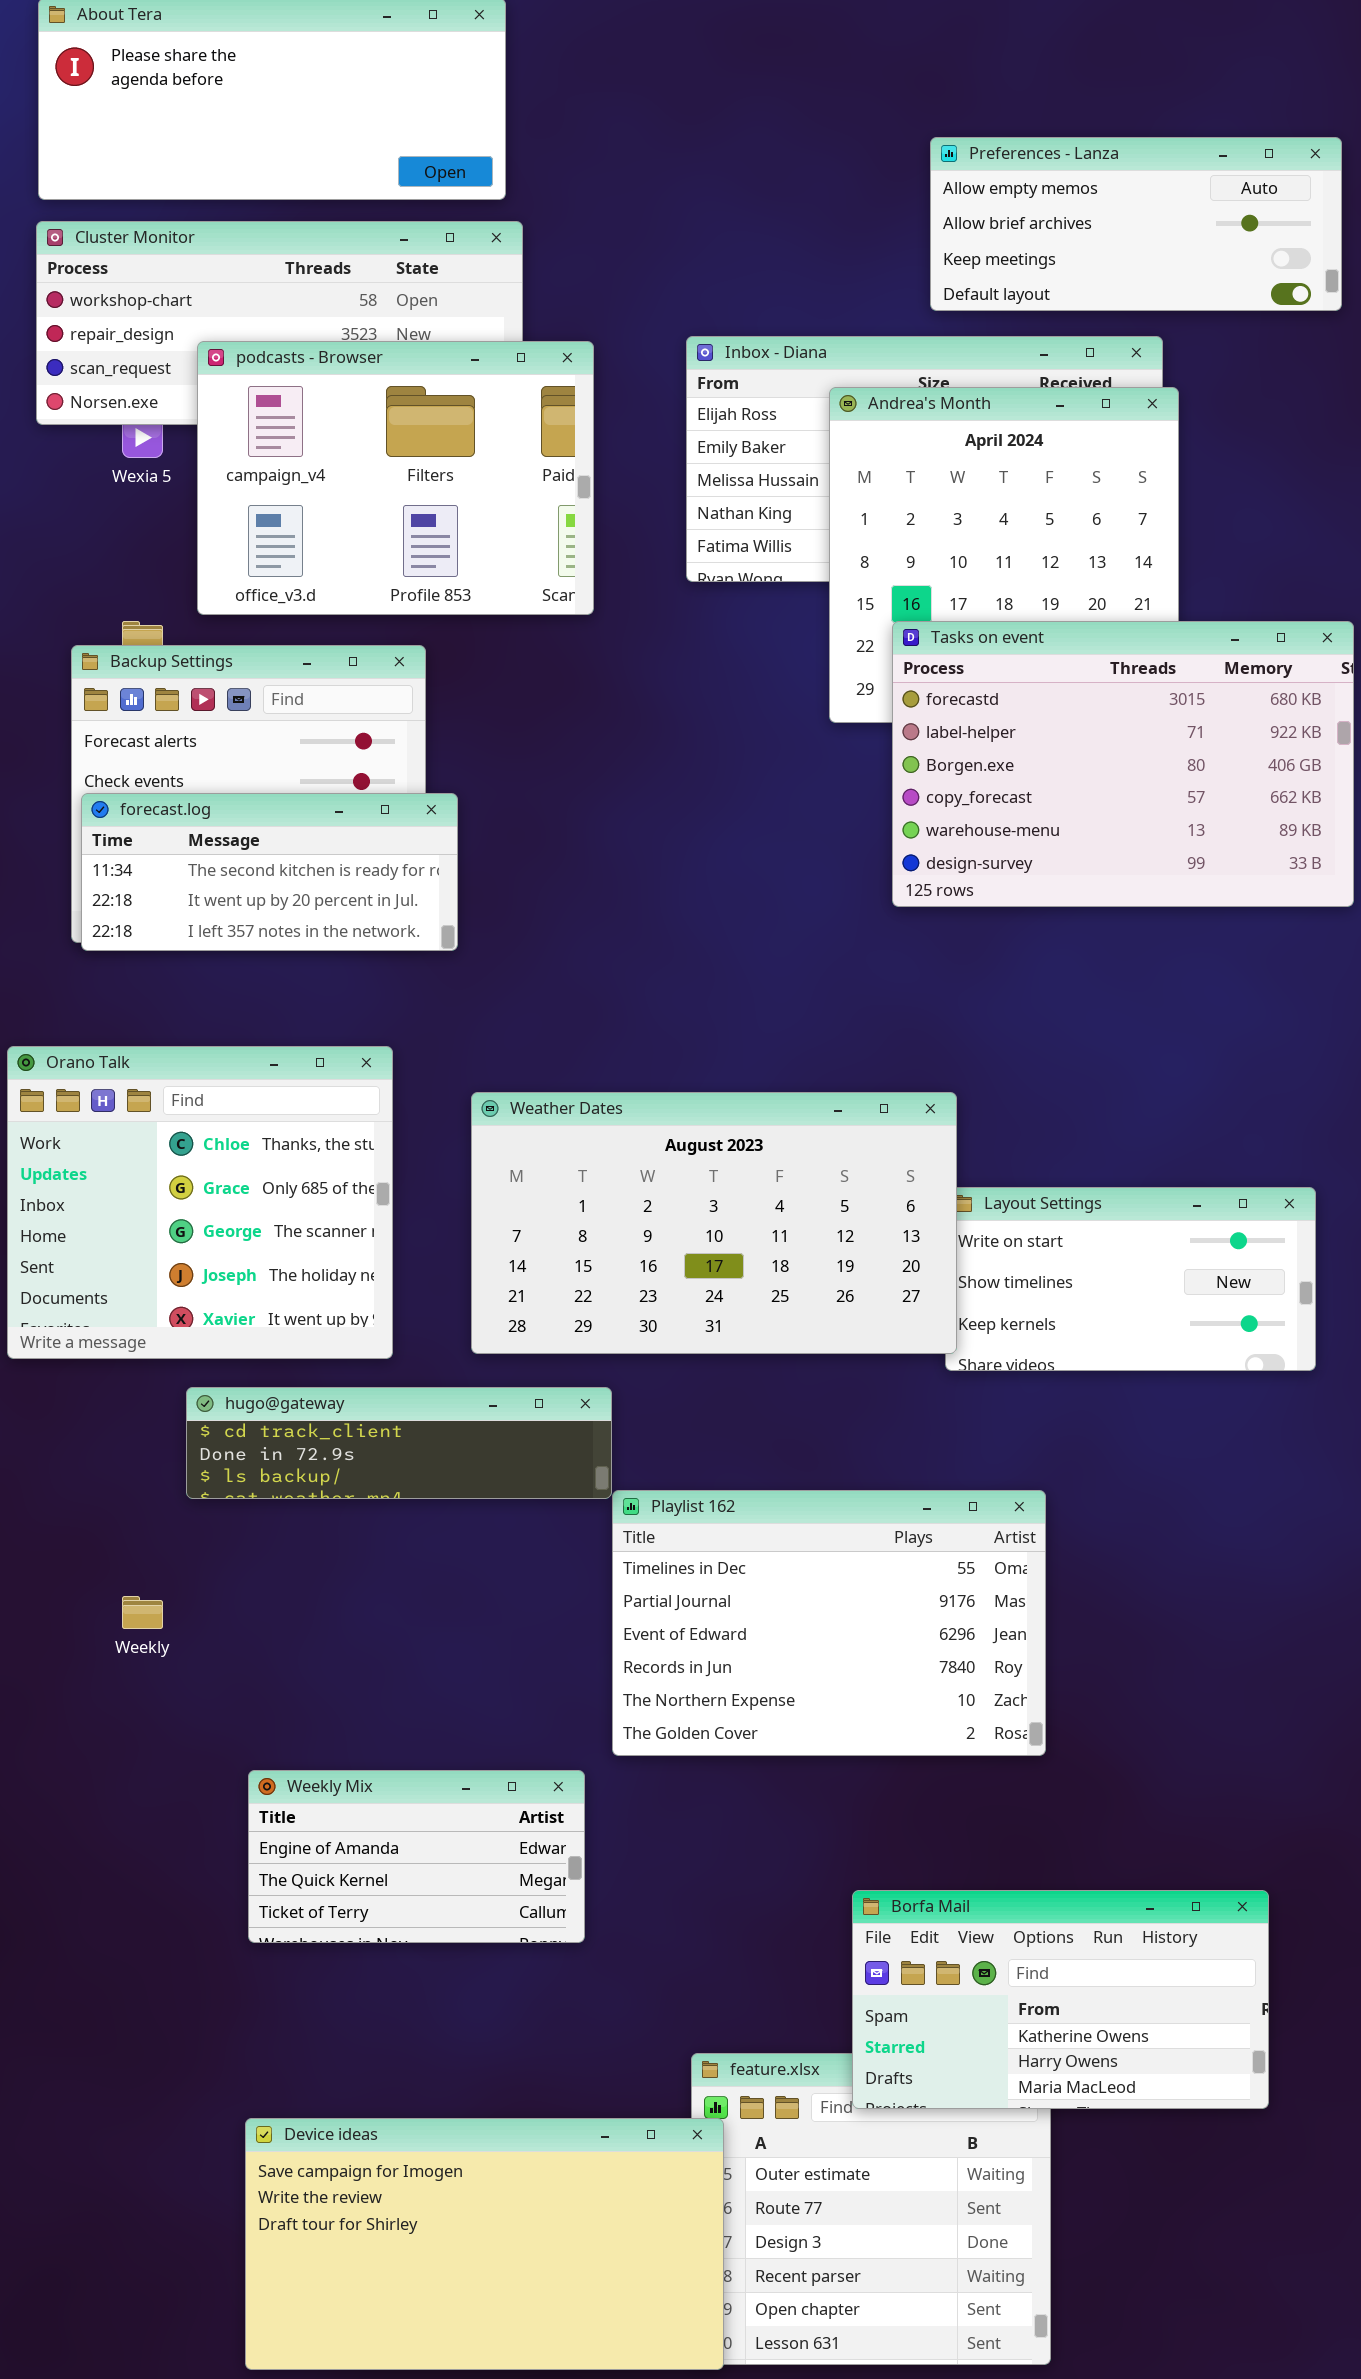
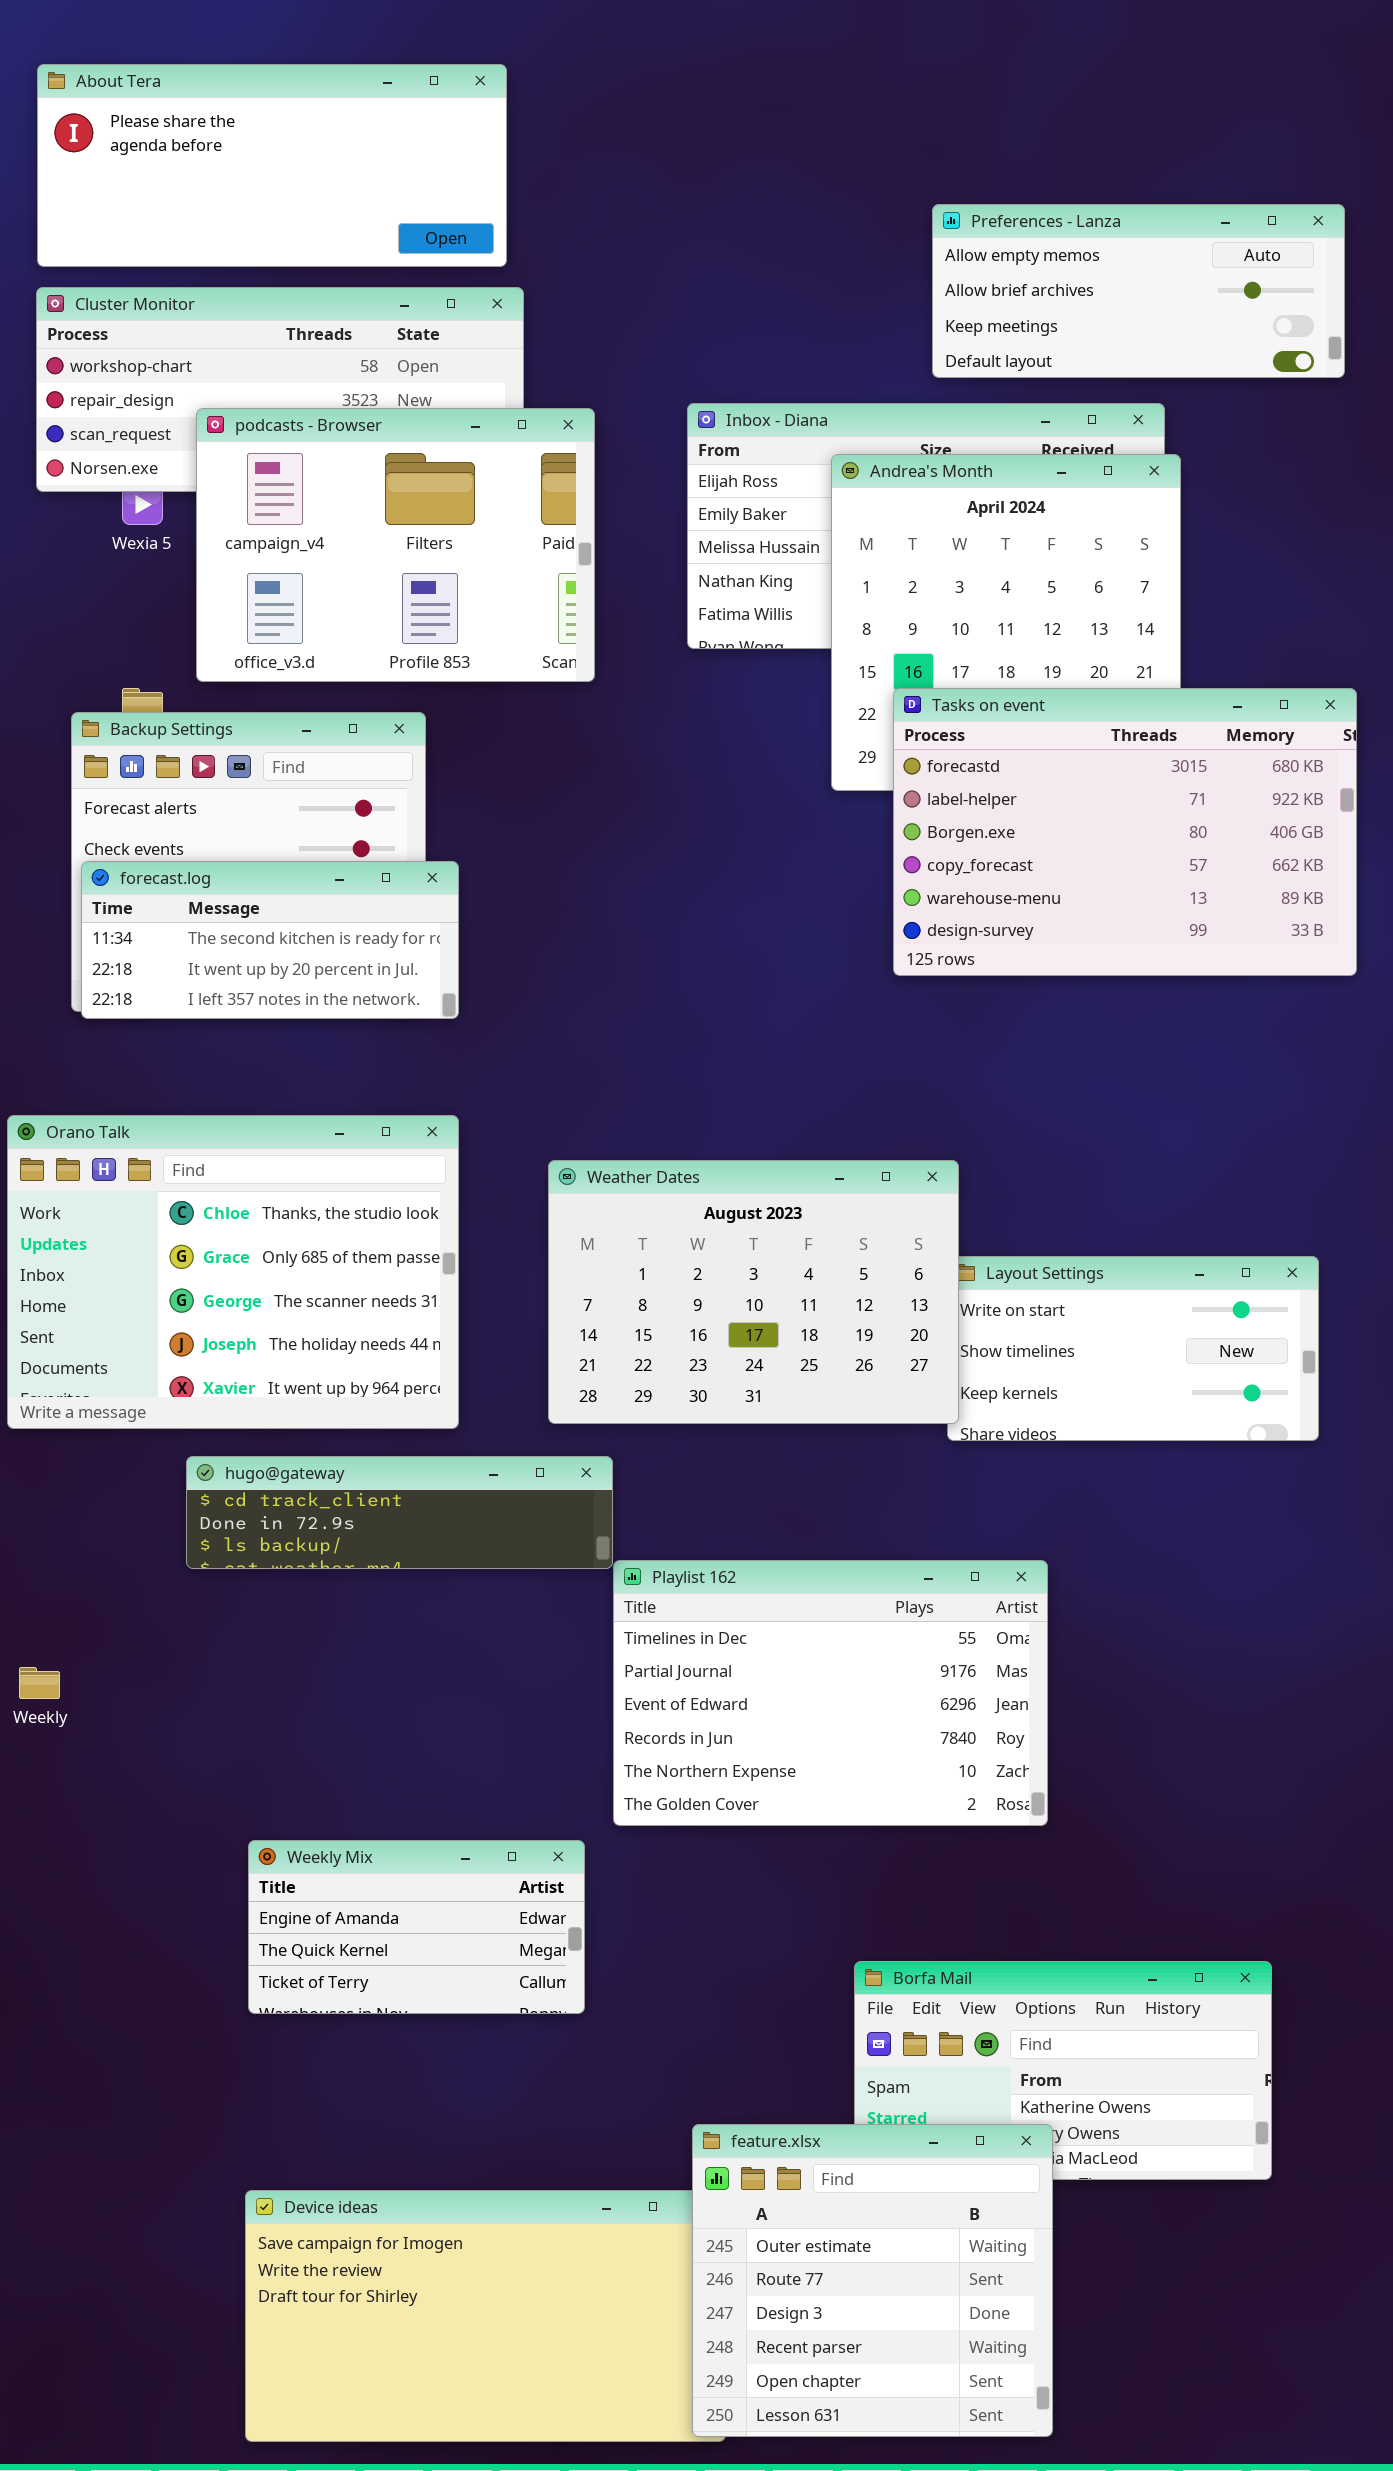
Orano Talk: [7,1046,393,1359] -> [7,1115,459,1429], resized
Weather Dates: [471,1092,957,1354] -> [548,1160,959,1424], resized
Weekly: [122,1596,163,1629] -> [19,1667,60,1699], moved
feature.xlsx: [691,2053,1051,2365] -> [692,2124,1053,2437], raised

